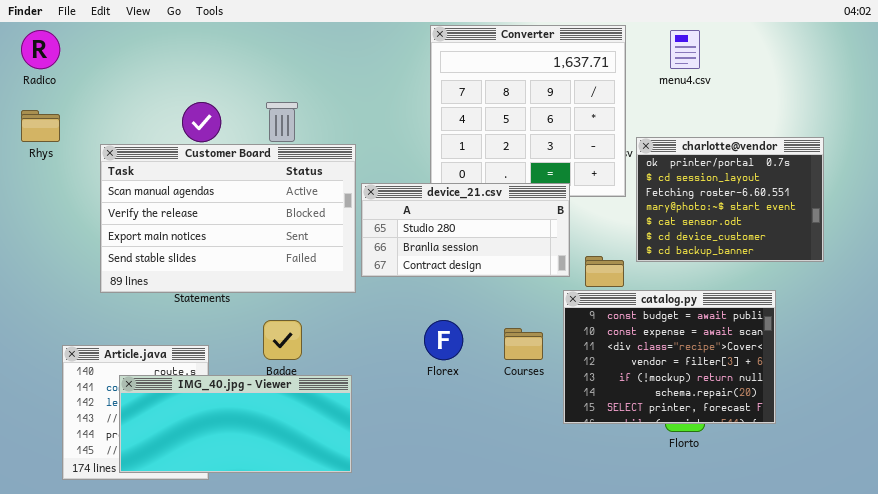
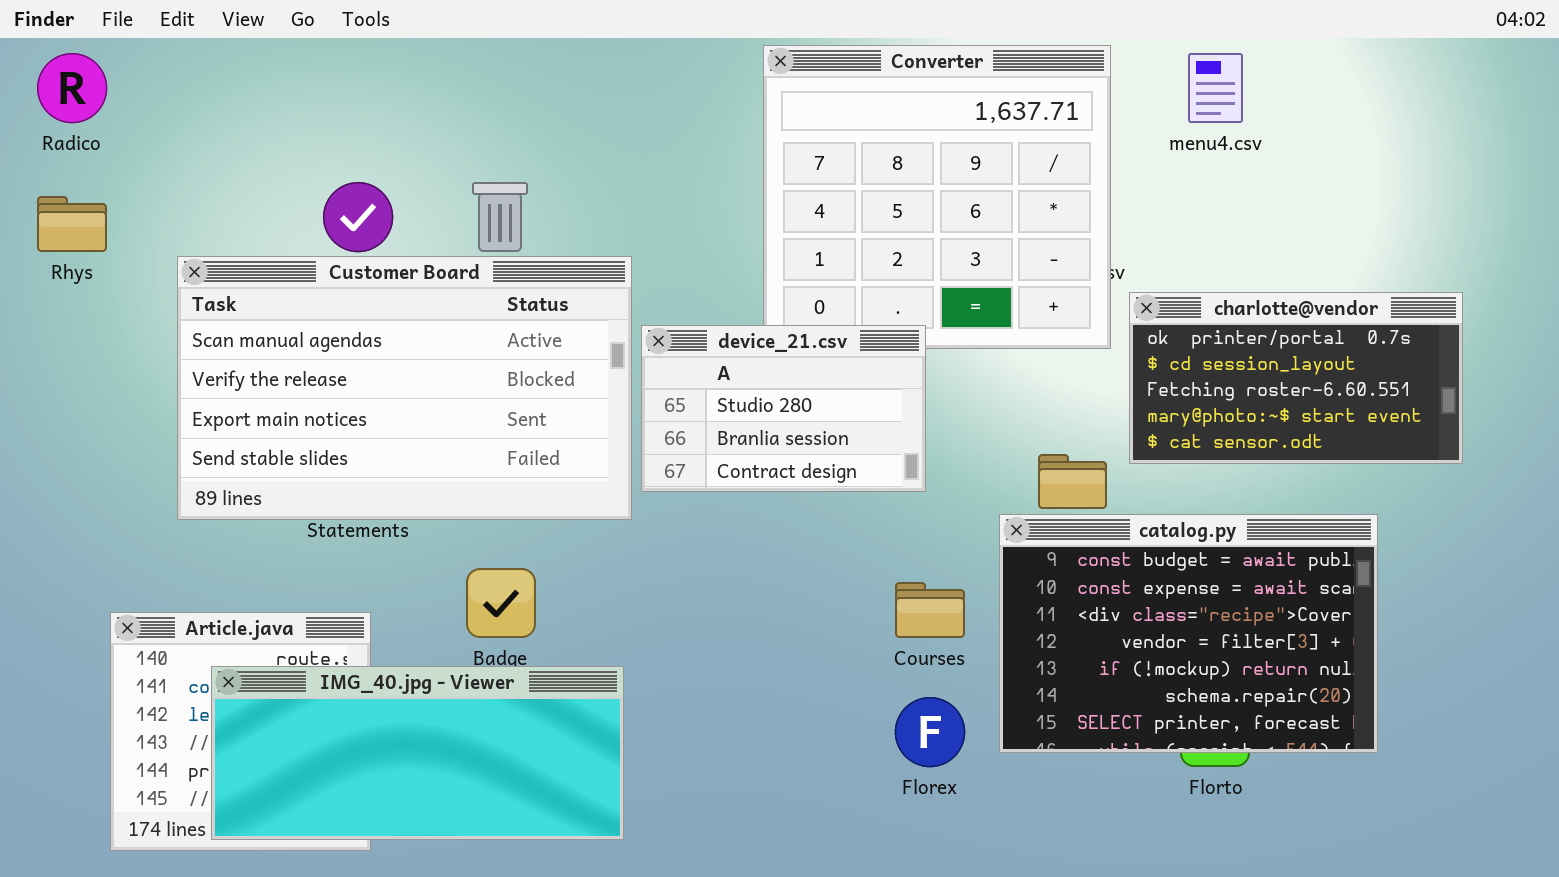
charlotte@vendor: [636,137,824,262] -> [1129,292,1463,464], resized
device_21.csv: [361,183,570,277] -> [641,325,926,492], resized
Florex: [424,320,463,360] -> [895,697,965,767], moved

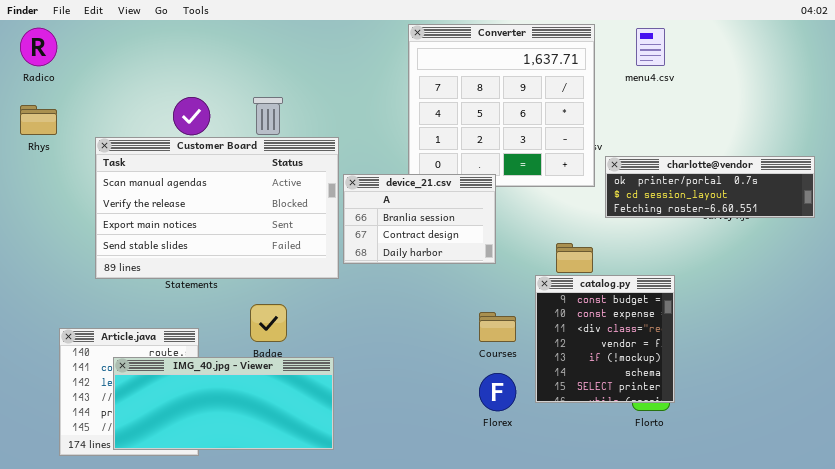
charlotte@vendor: [1129,292,1463,464] -> [605,156,815,218], resized
device_21.csv: [641,325,926,492] -> [343,174,496,264], scrolled down 1 row
catalog.py: [999,514,1378,753] -> [535,275,675,403], resized

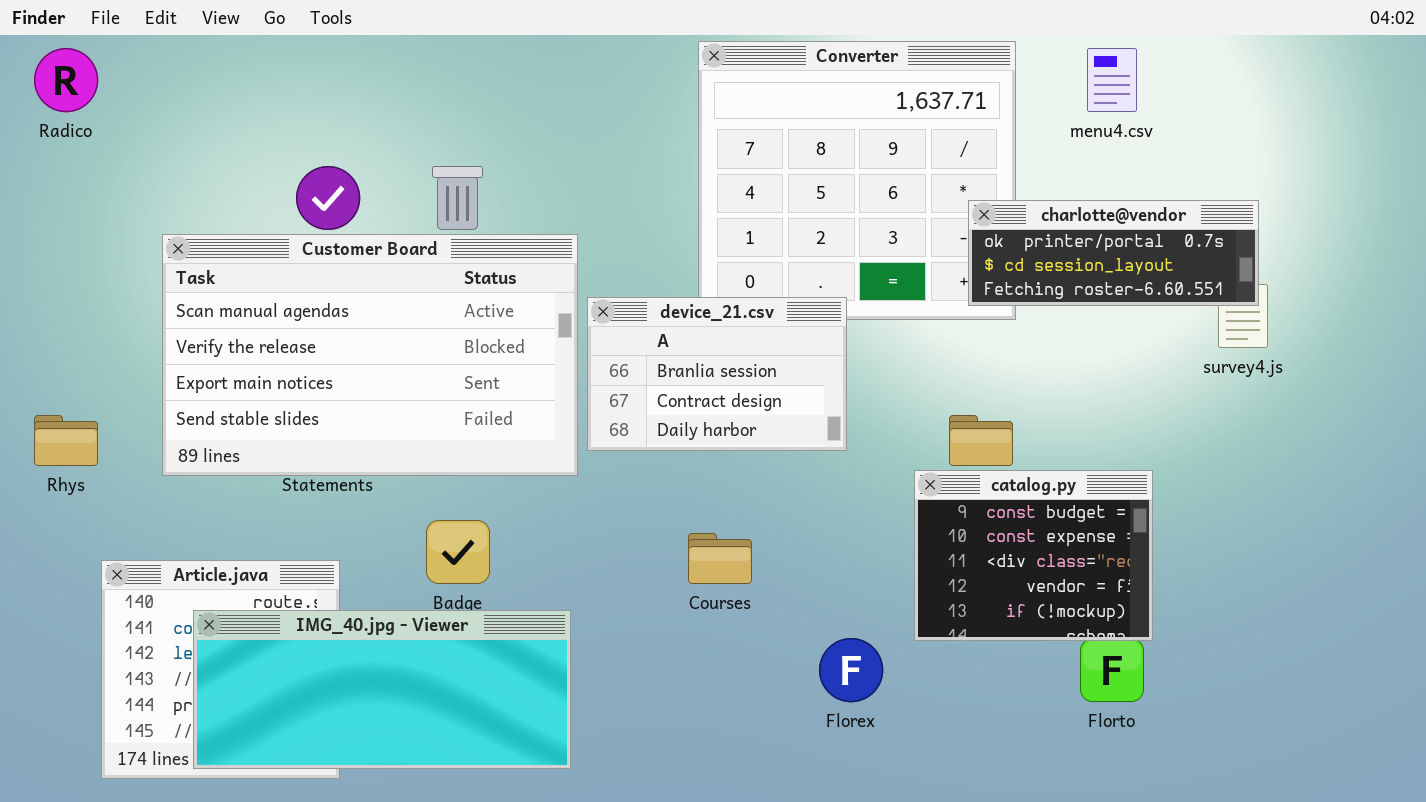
Rhys: [20,105,57,135] -> [34,415,98,466], moved
charlotte@vendor: [605,156,815,218] -> [968,200,1259,306], moved, resized
catalog.py: [535,275,675,403] -> [914,470,1153,641], resized
Courses: [479,312,516,342] -> [688,533,752,584], moved

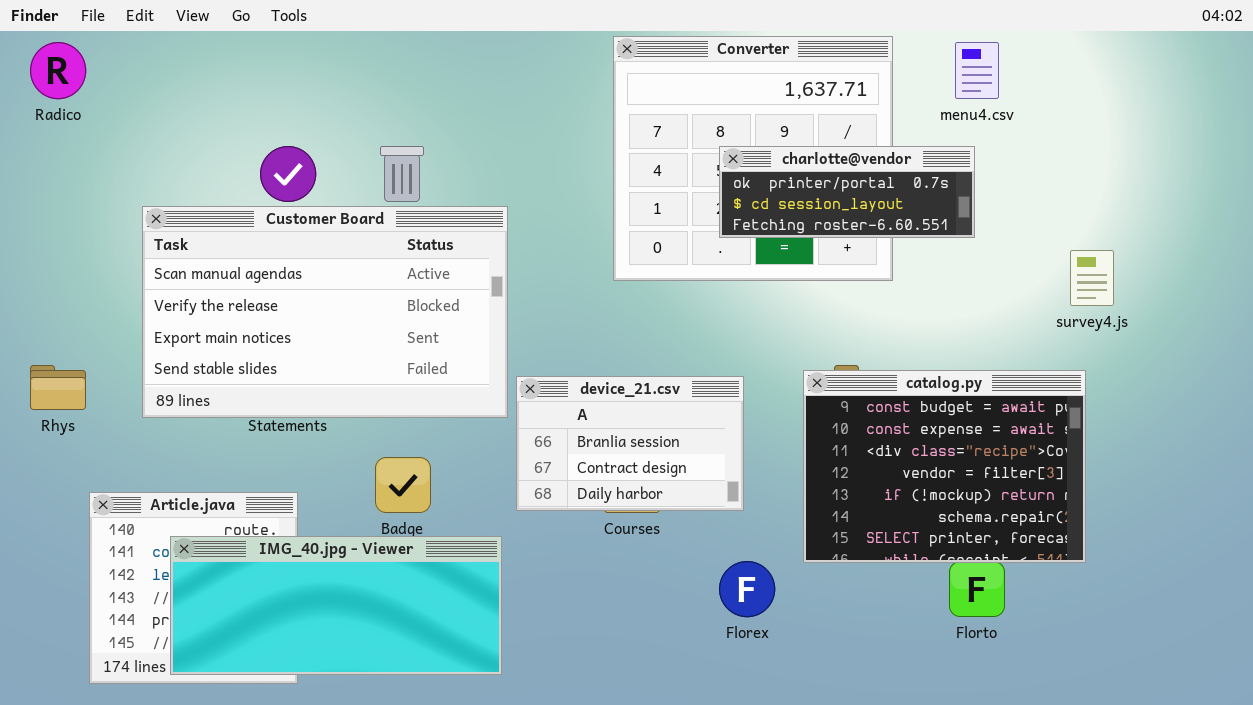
charlotte@vendor: [968,200,1259,306] -> [719,146,975,238], moved
device_21.csv: [587,297,847,451] -> [516,376,744,511], moved
catalog.py: [914,470,1153,641] -> [803,370,1086,563], resized

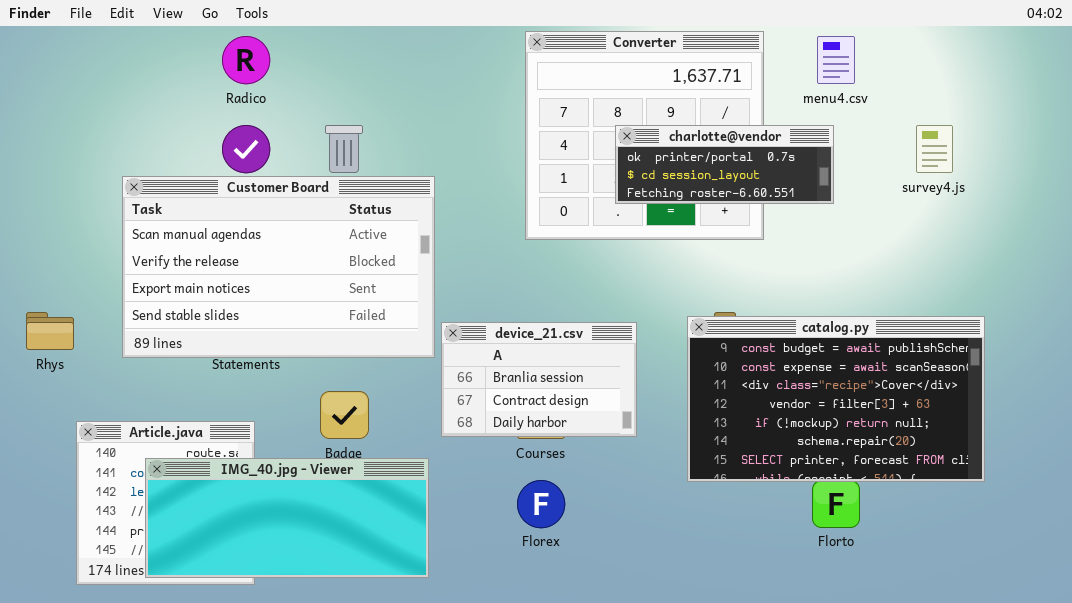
Radico: [30,42,86,99] -> [222,36,270,84], moved
survey4.js: [1070,250,1114,306] -> [916,125,953,173], moved
catalog.py: [803,370,1086,563] -> [687,316,985,482], resized
Florex: [719,561,775,617] -> [517,480,565,528], moved

